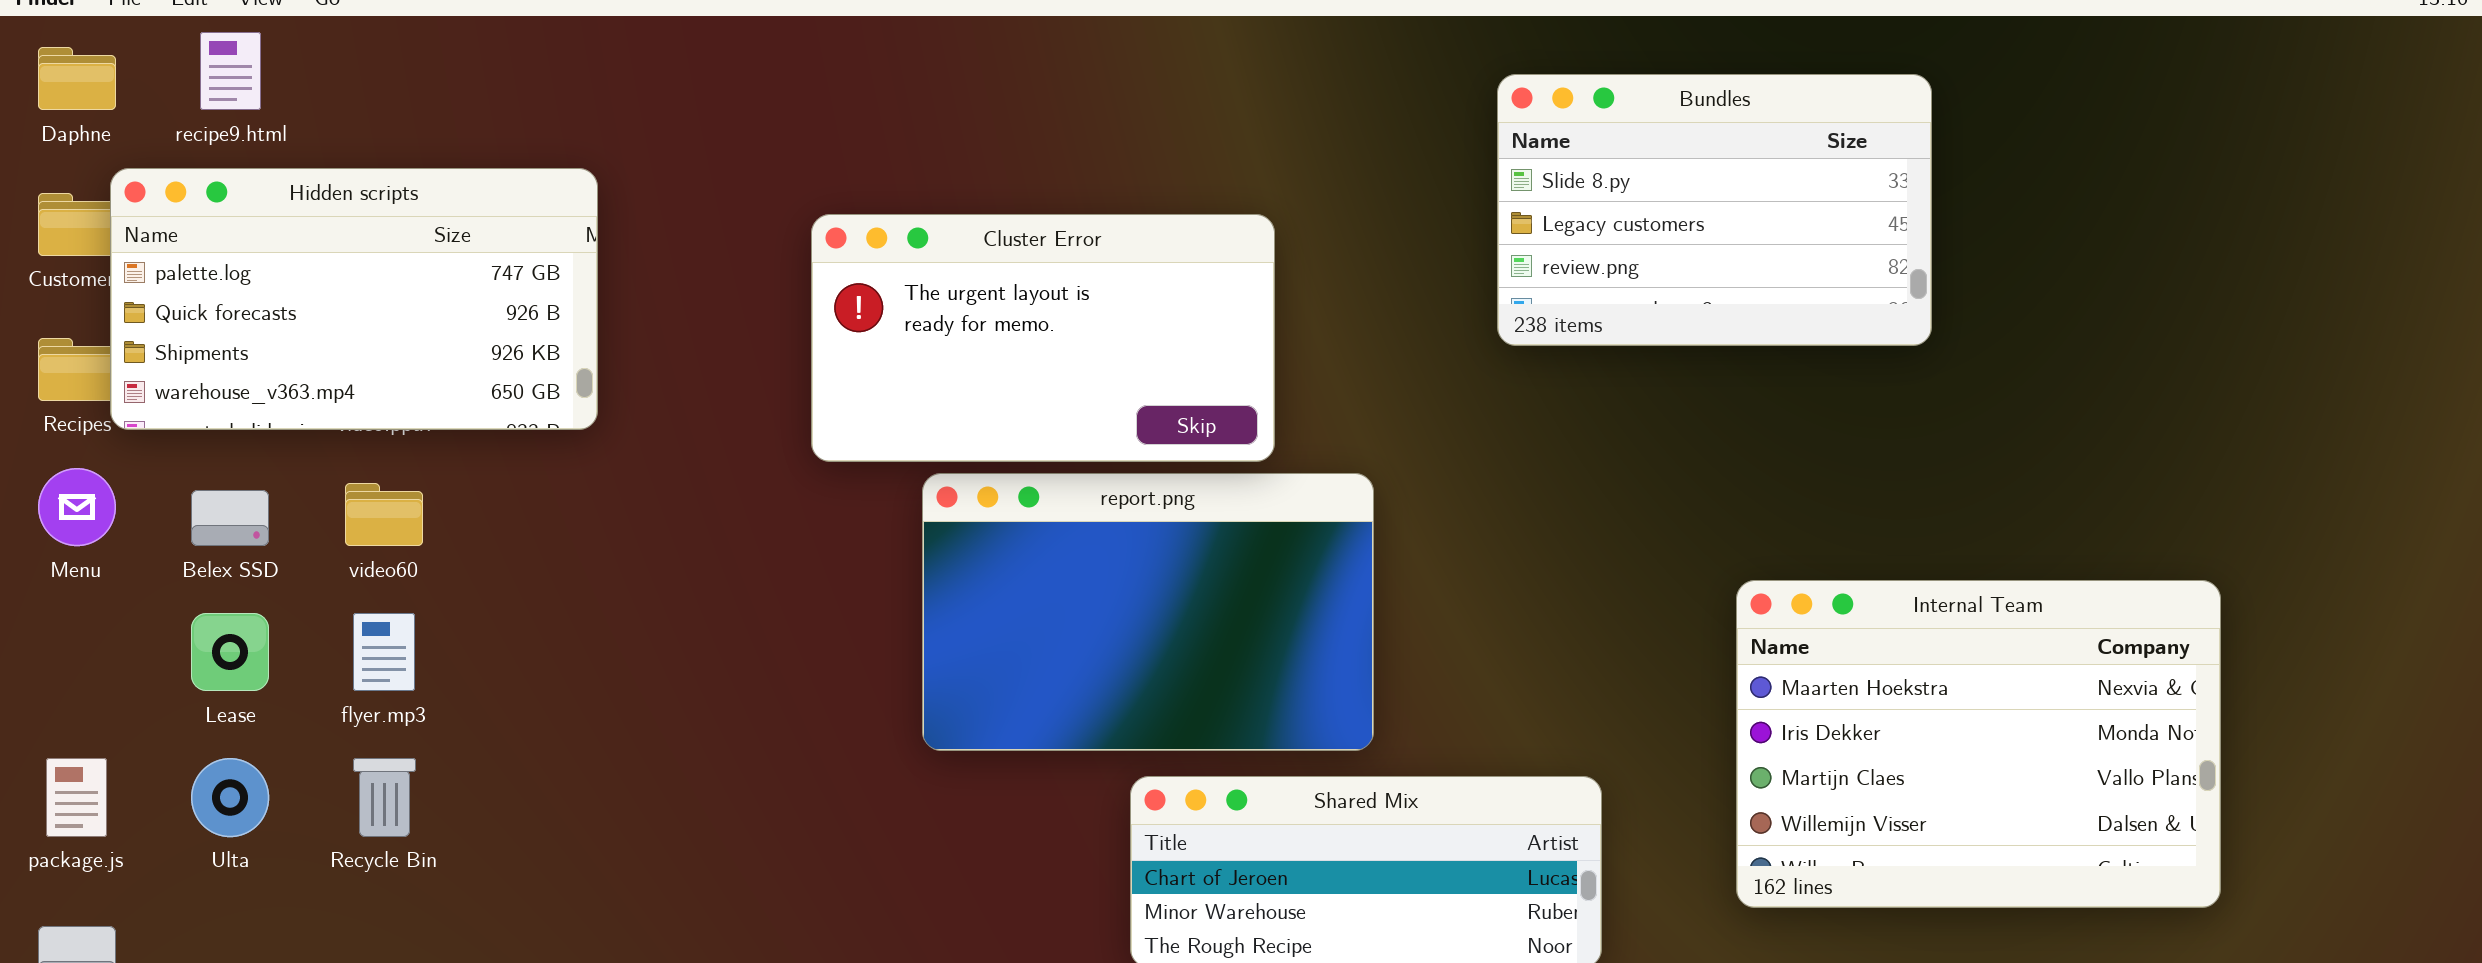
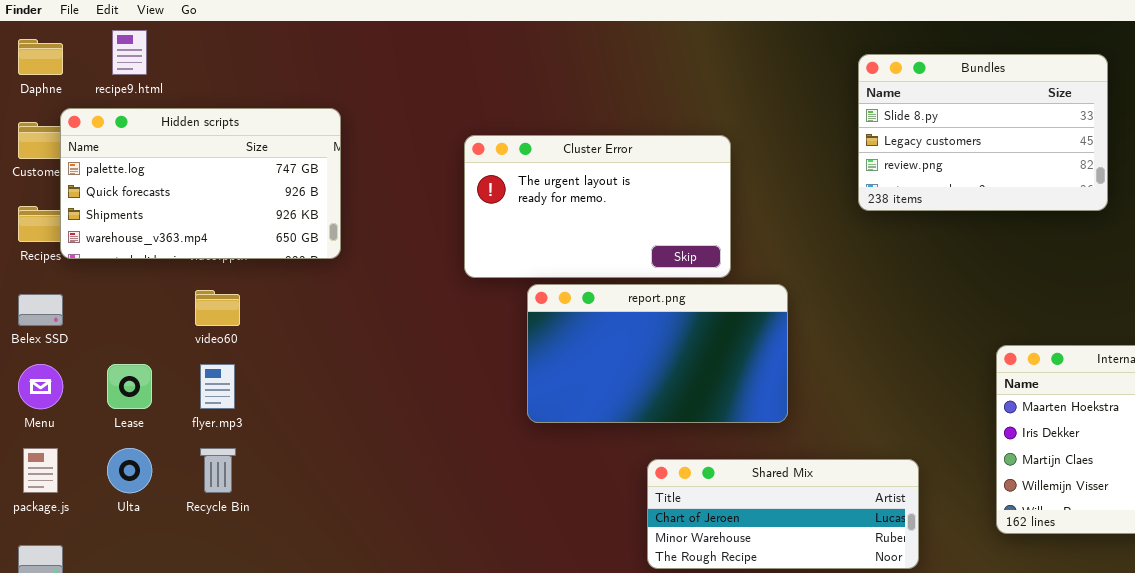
Menu: [38,468,116,546] -> [18,364,63,409], moved
report.png: [922,473,1374,751] -> [527,284,788,423], resized
Belex SSD: [191,490,269,546] -> [18,294,63,326], moved

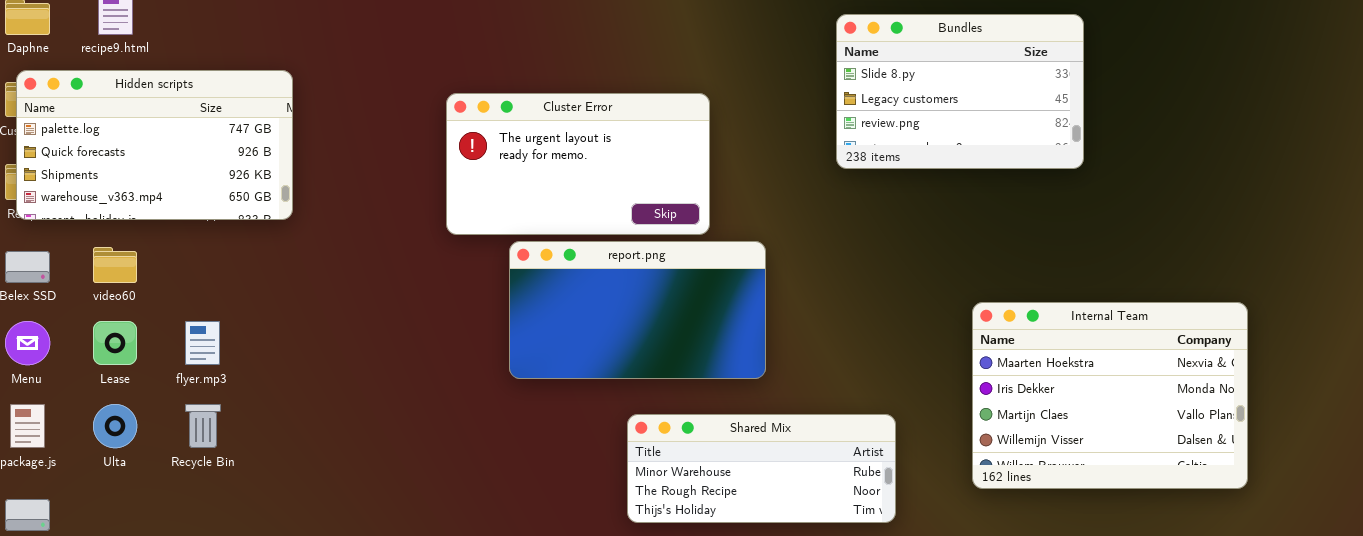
Hidden scripts: [60,108,341,259] -> [16,70,293,220], moved
video60: [195,290,240,326] -> [93,247,137,283], moved
Shared Mix: [647,459,919,569] -> [627,414,896,523], scrolled down 1 row

